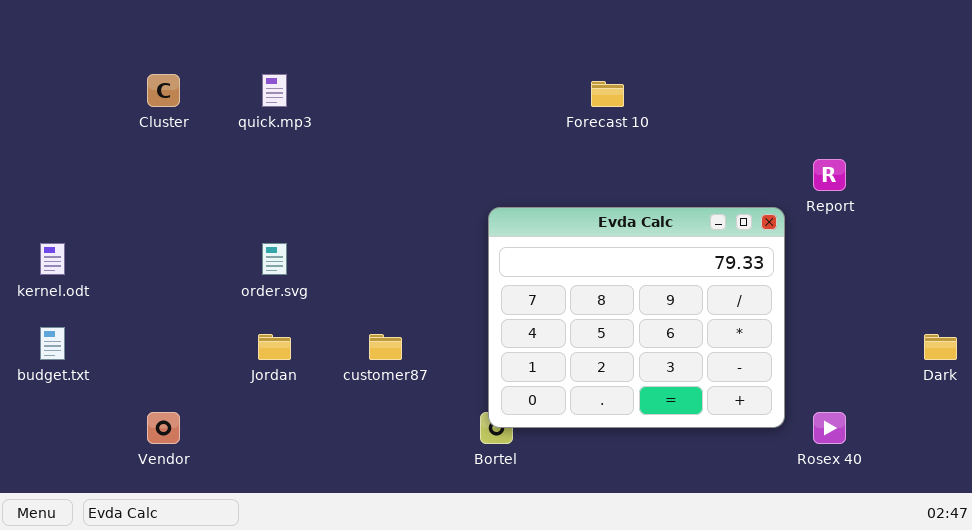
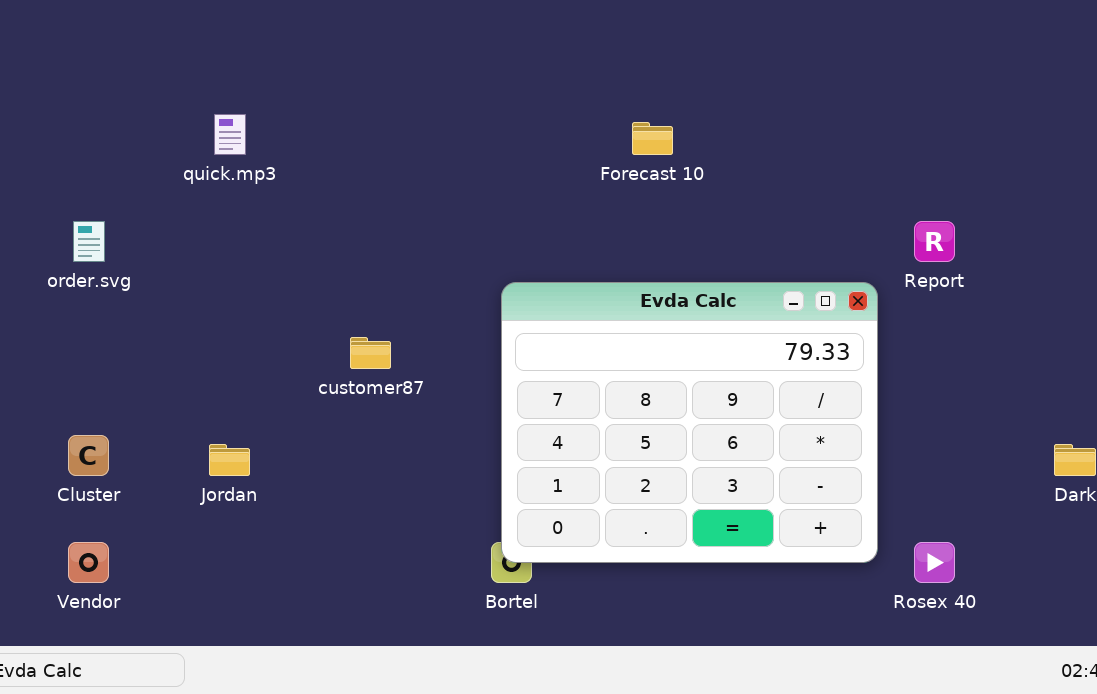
Cluster: [147,74,180,107] -> [68,435,109,476], moved
order.svg: [262,243,287,275] -> [73,221,105,262], moved
customer87: [369,334,402,360] -> [350,337,391,369], moved

